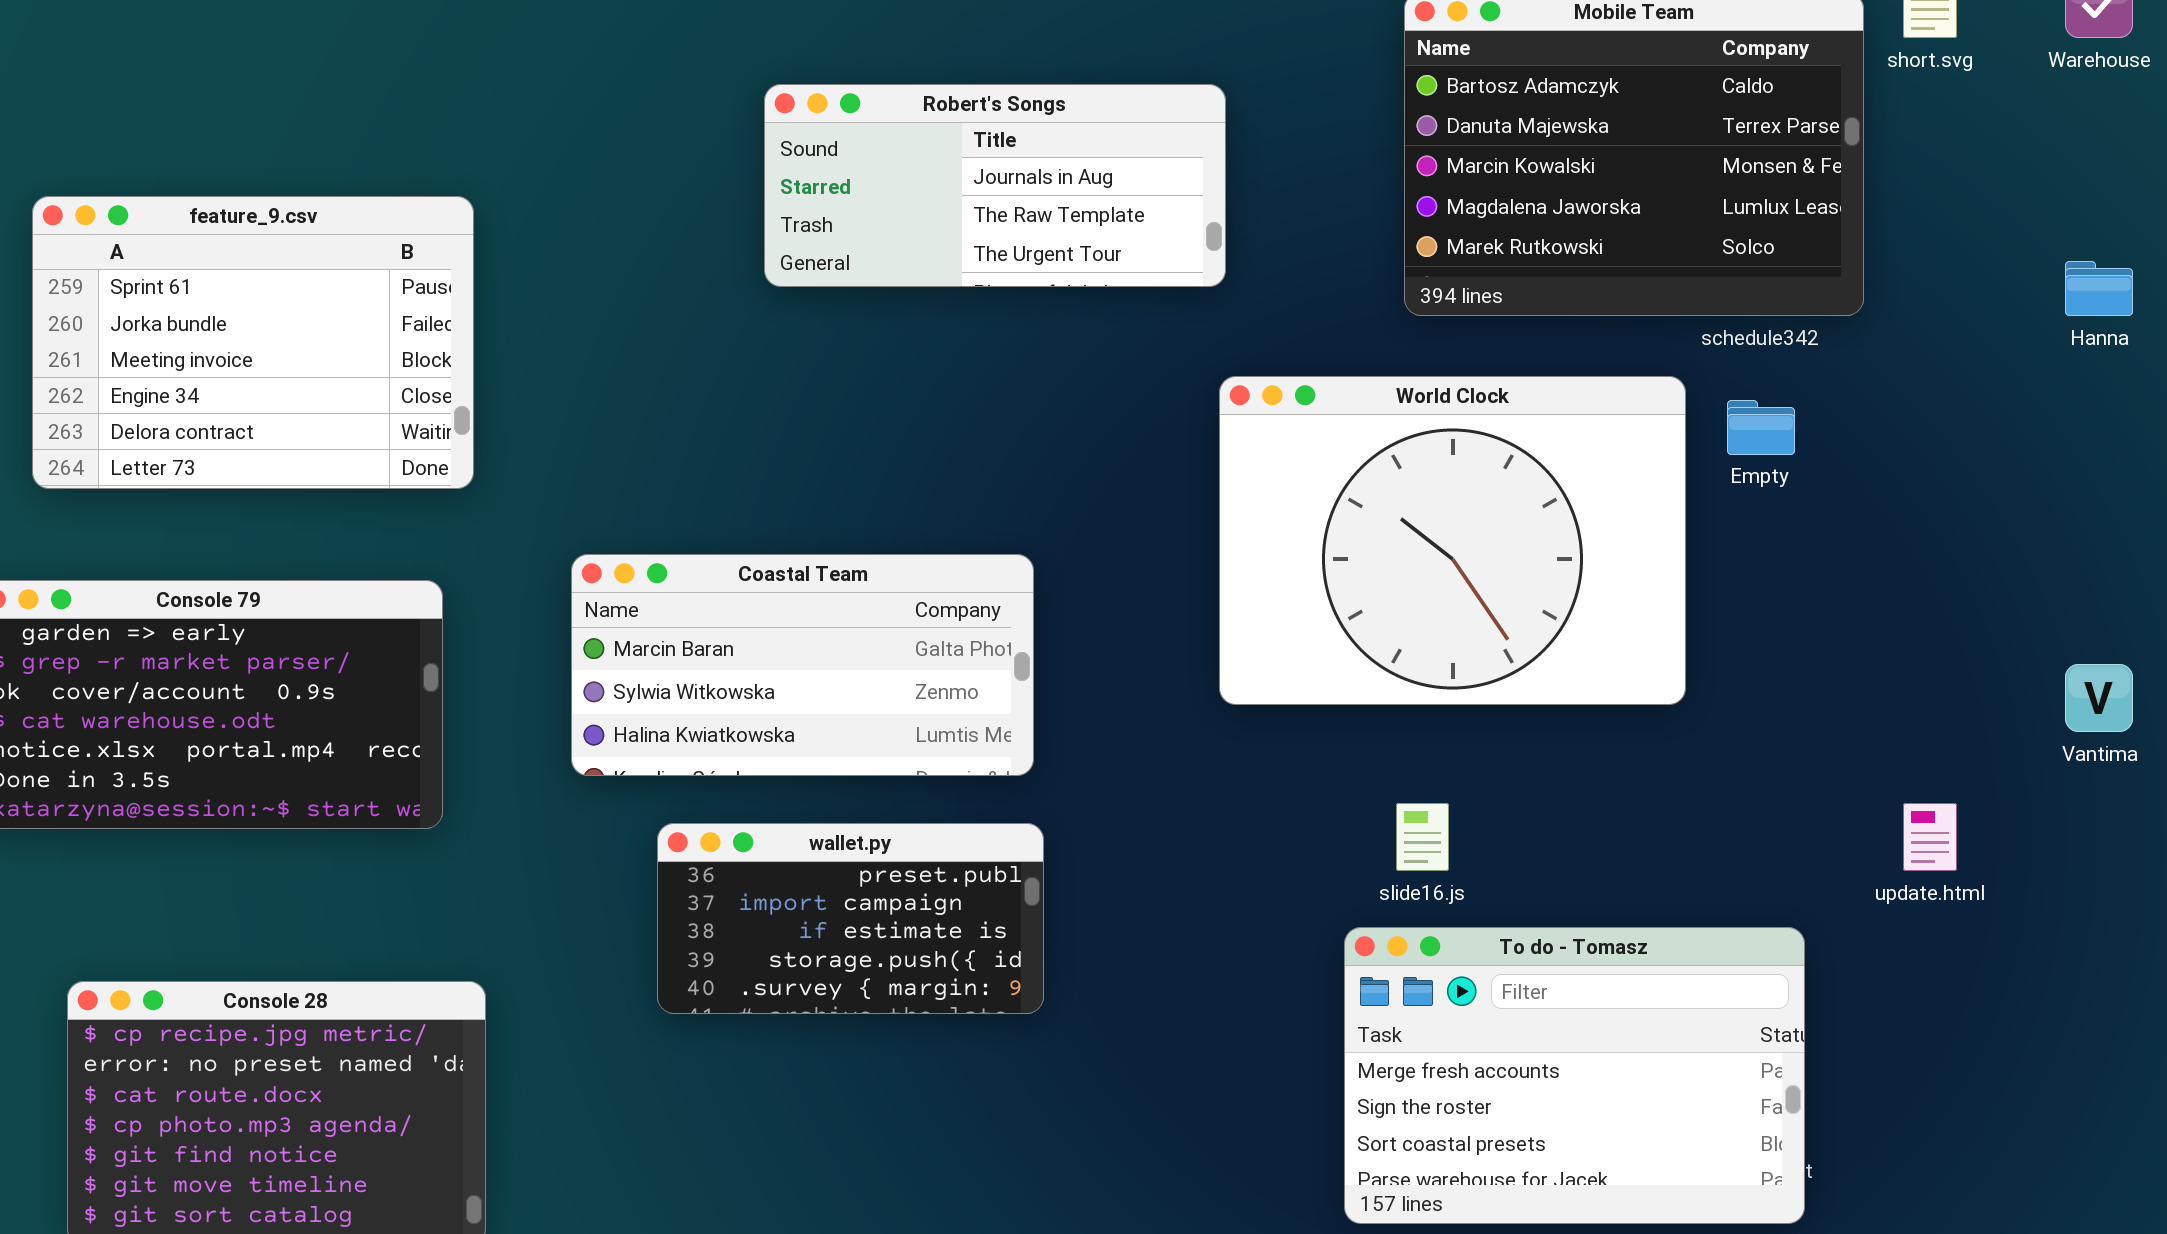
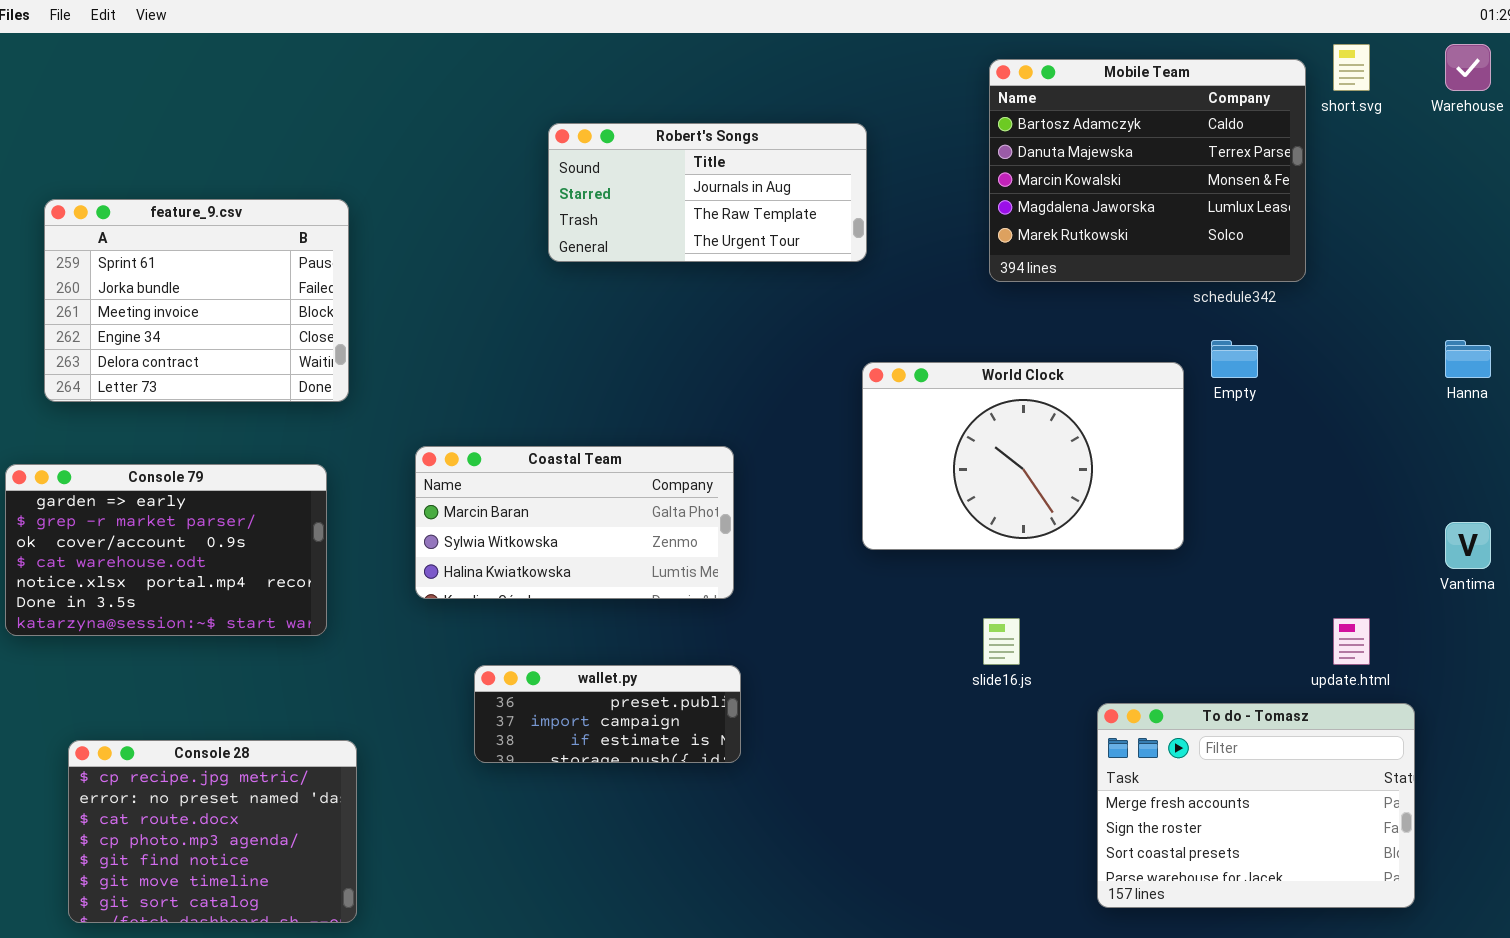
Hanna: [2065,261,2133,316] -> [1445,340,1491,378], moved
World Clock: [1219,376,1686,705] -> [862,362,1184,550], resized
wallet.py: [657,823,1044,1014] -> [474,665,741,763], resized
To do - Tomasz: [1344,927,1805,1224] -> [1097,703,1415,908], moved

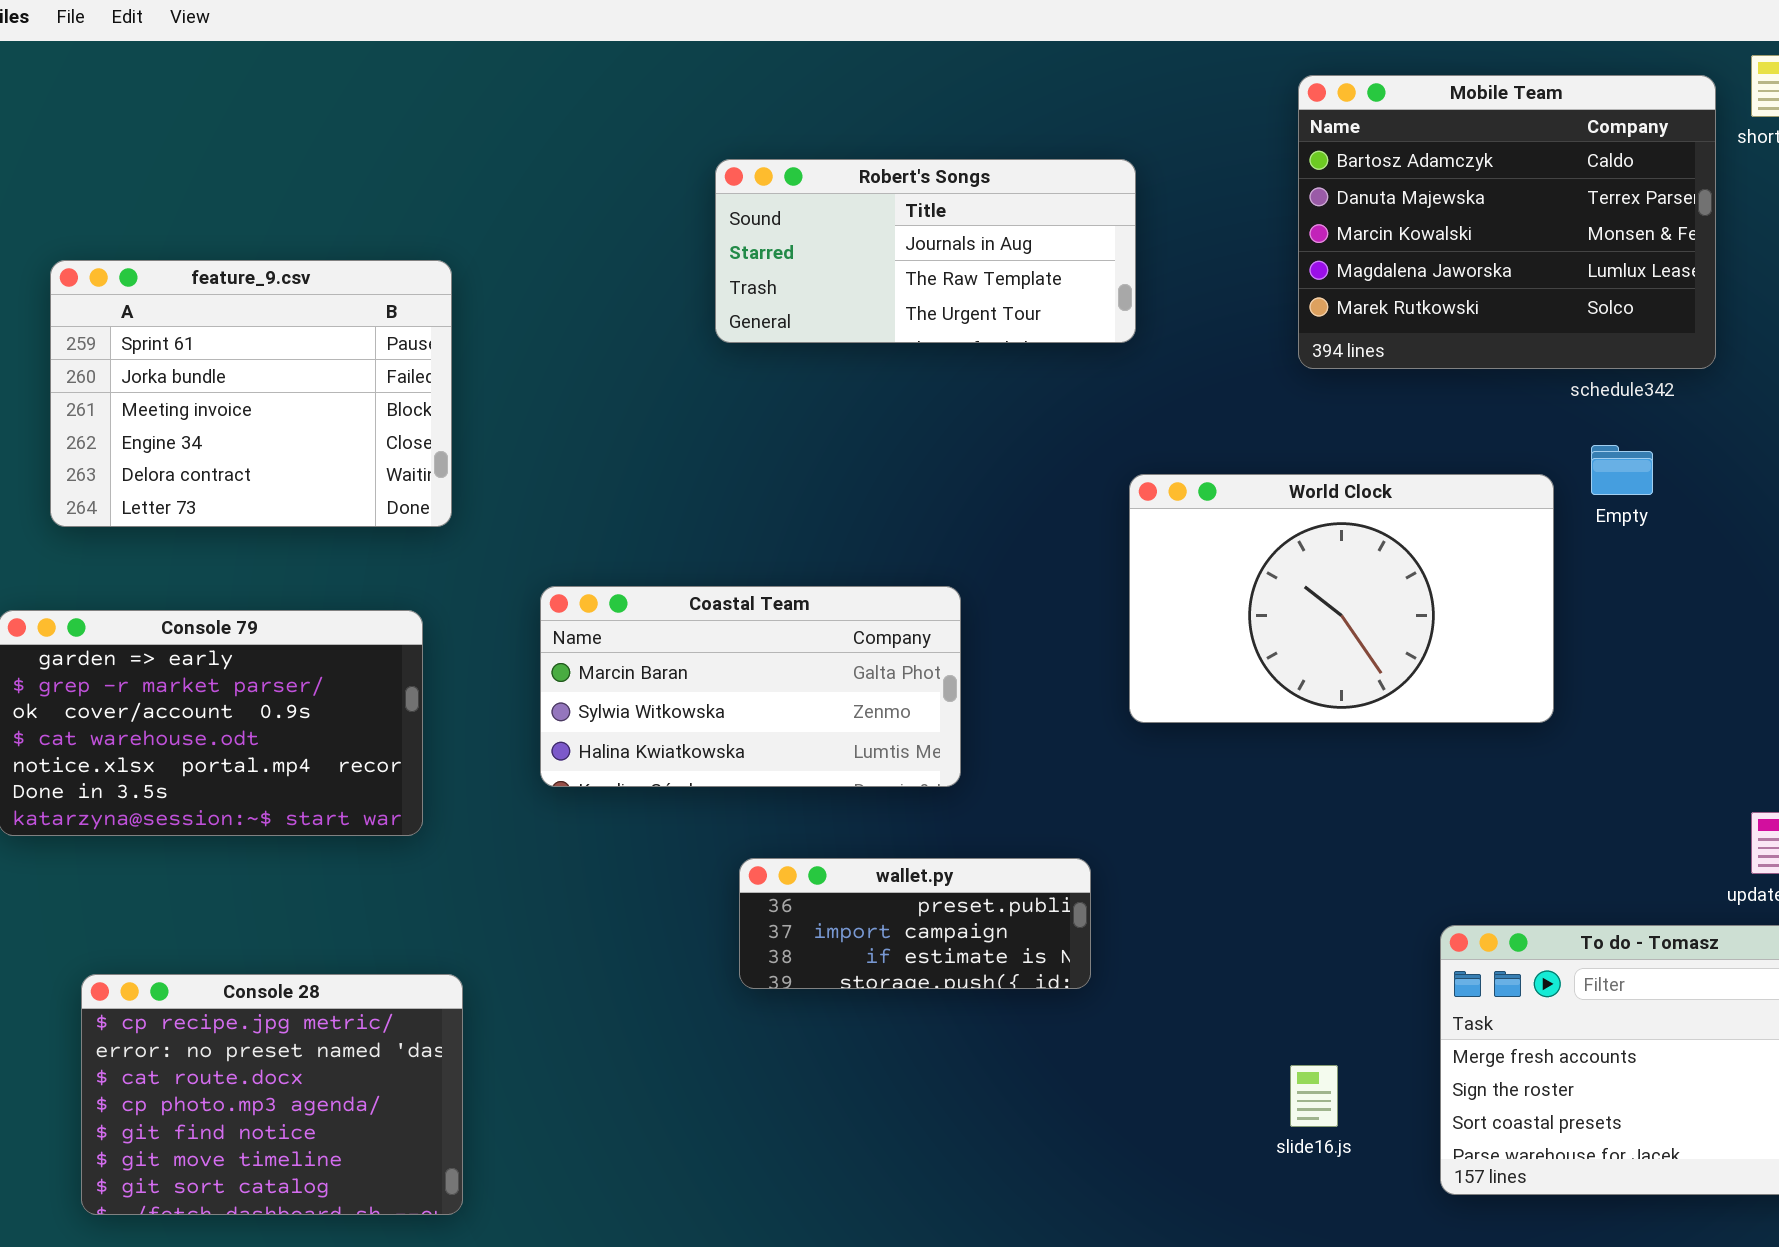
slide16.js: [983,618,1020,665] -> [1290,1065,1338,1127], moved
wallet.py: [474,665,741,763] -> [739,858,1091,989], moved

